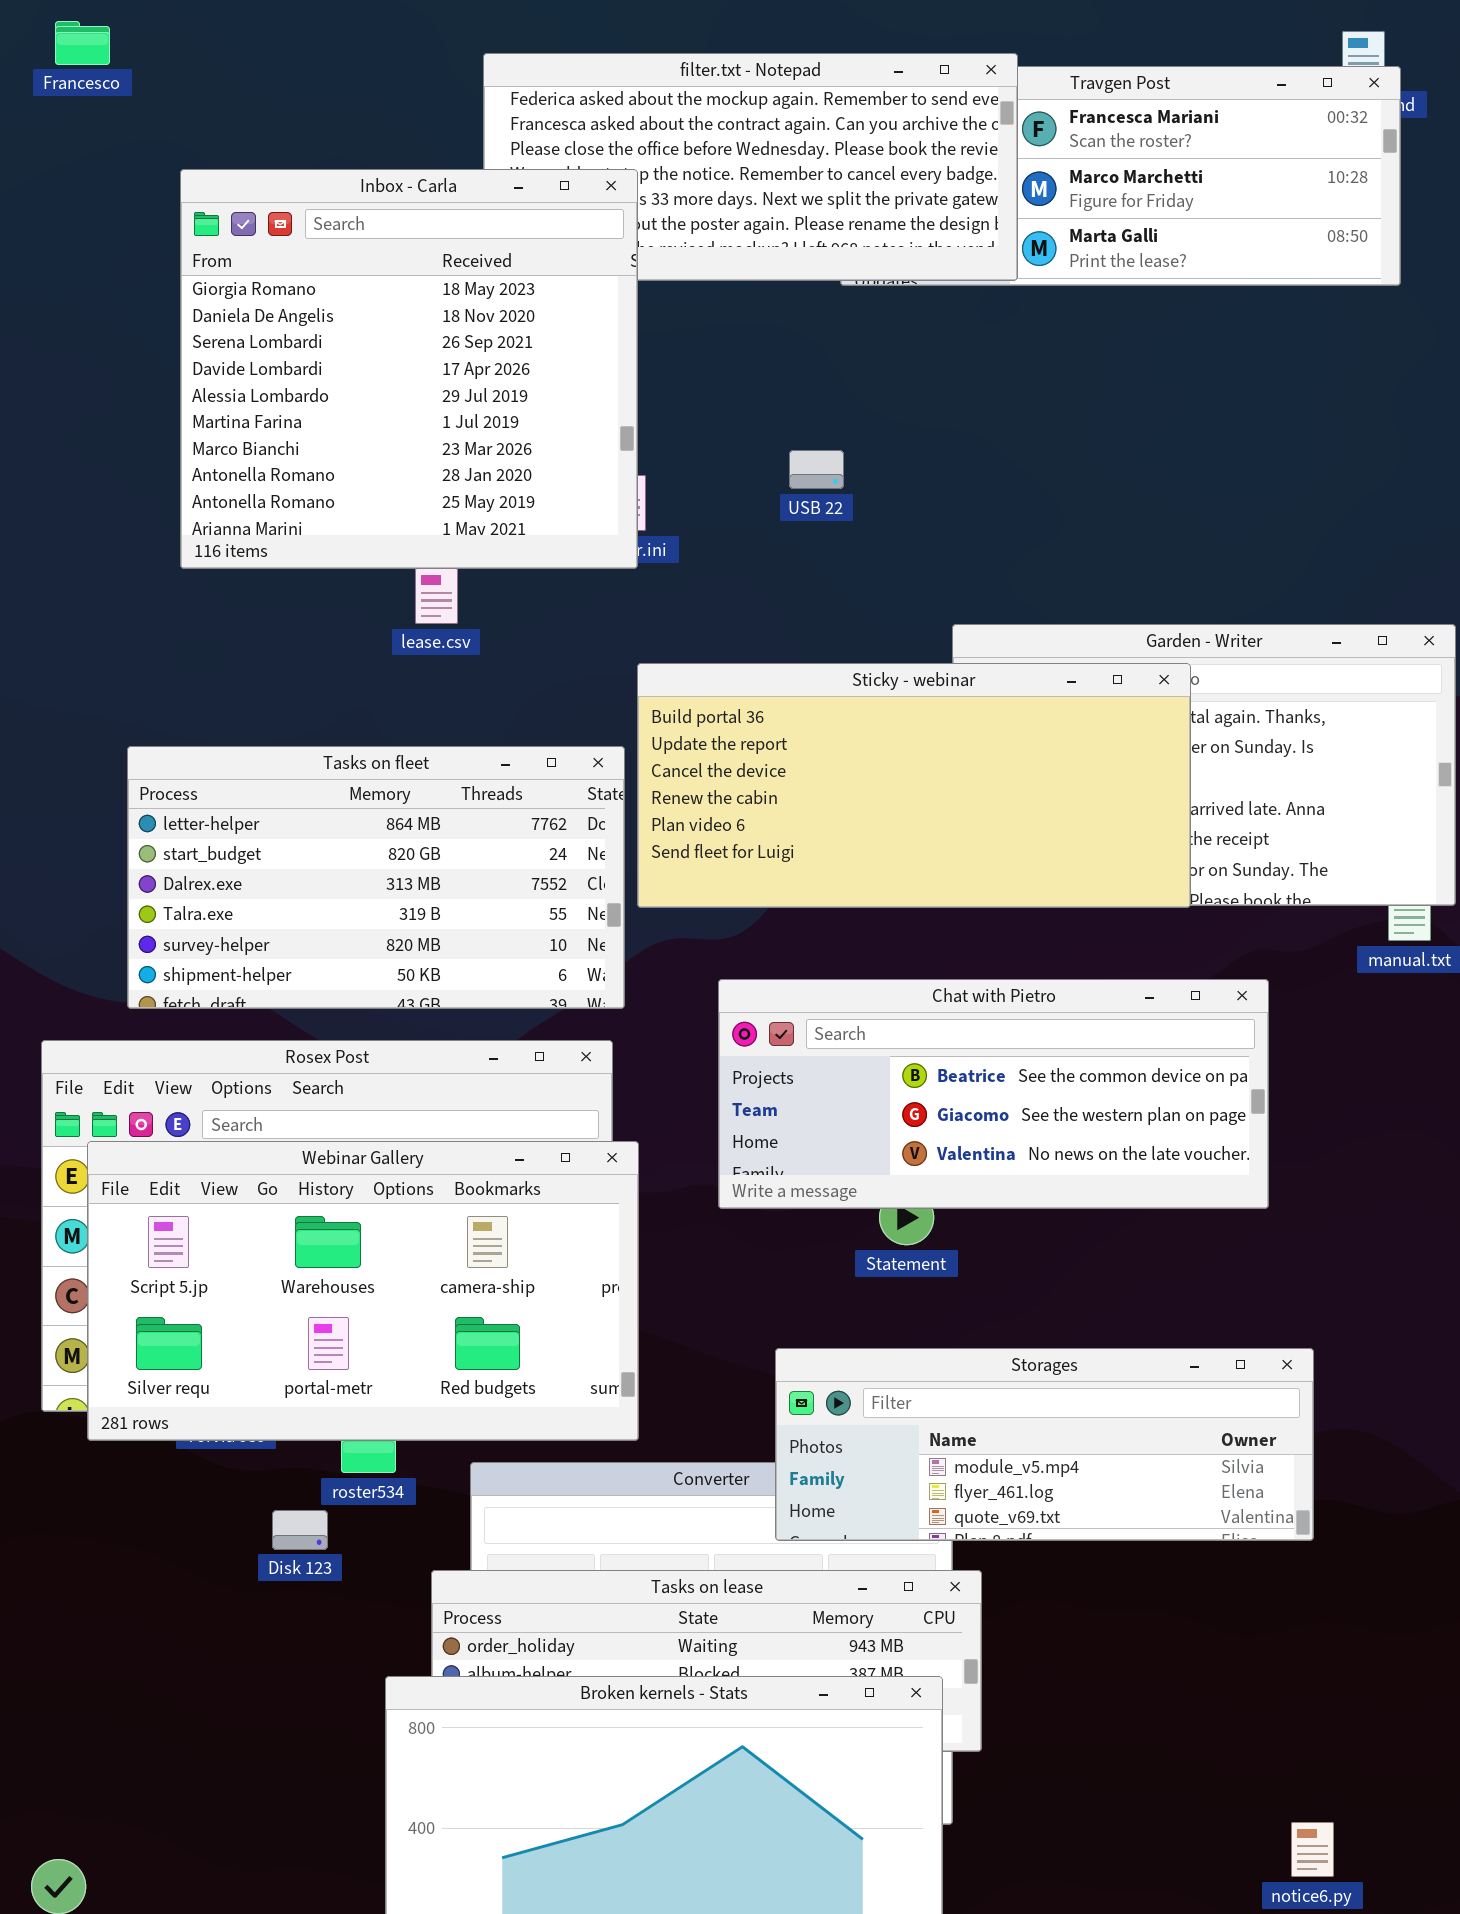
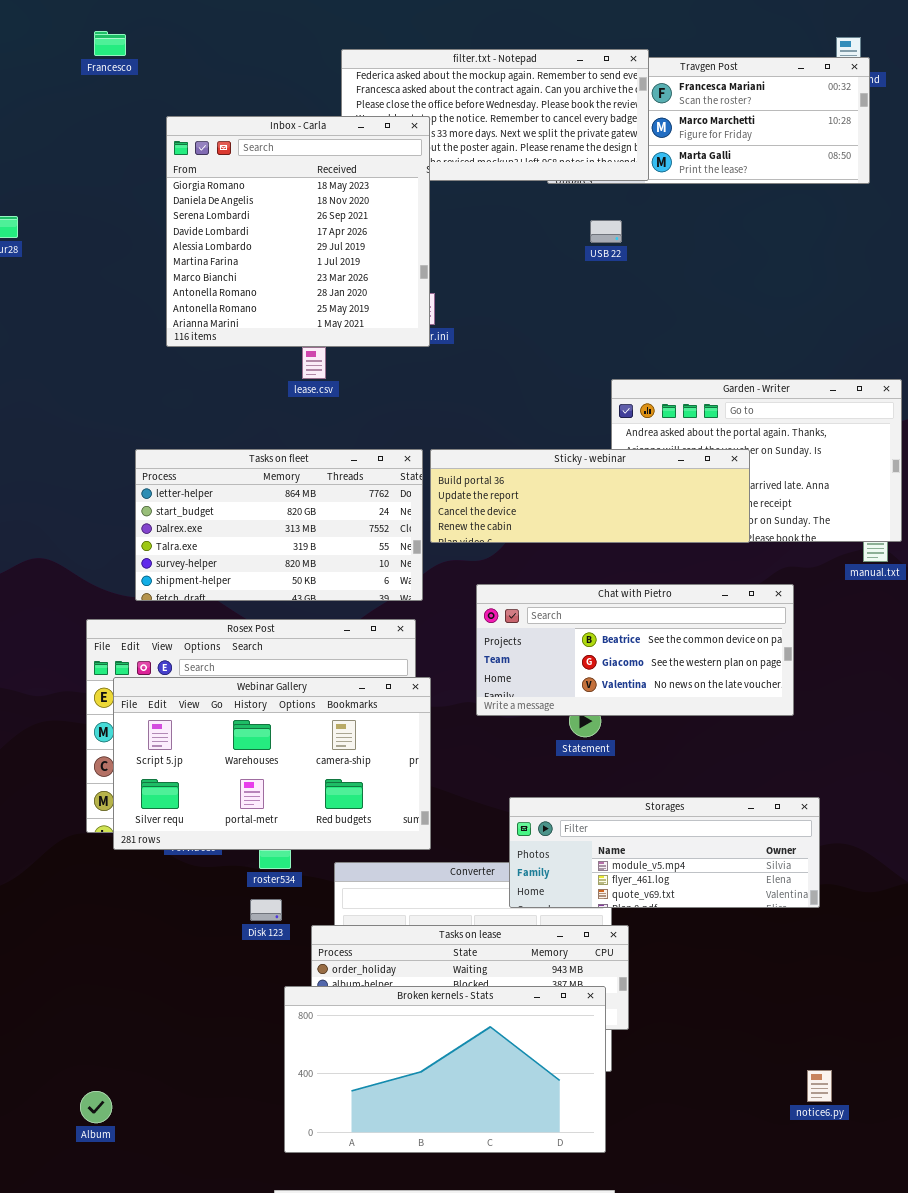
USB 22: [789,450,844,489] -> [590,220,622,243], moved
Sticky - webinar: [637,663,1191,908] -> [430,449,750,543], resized
Disk 123: [272,1510,328,1550] -> [250,899,282,921], moved

